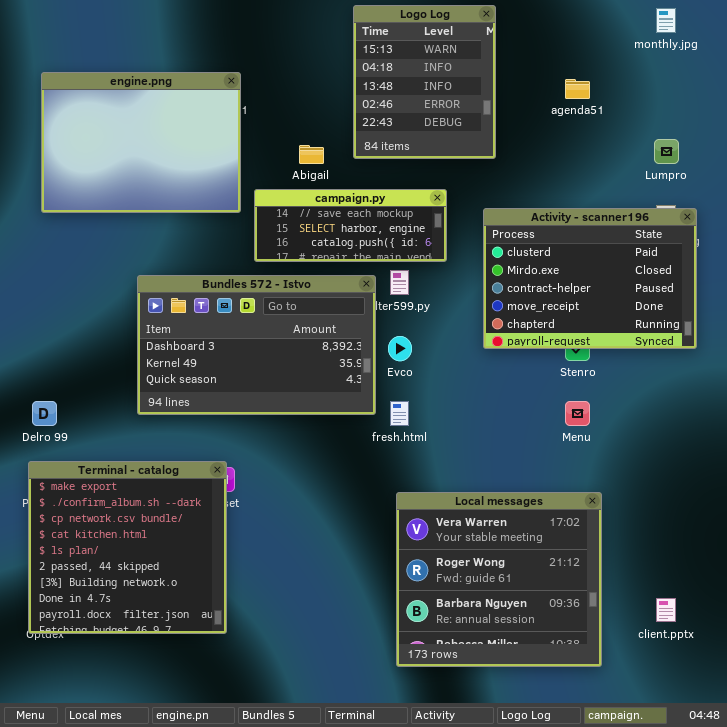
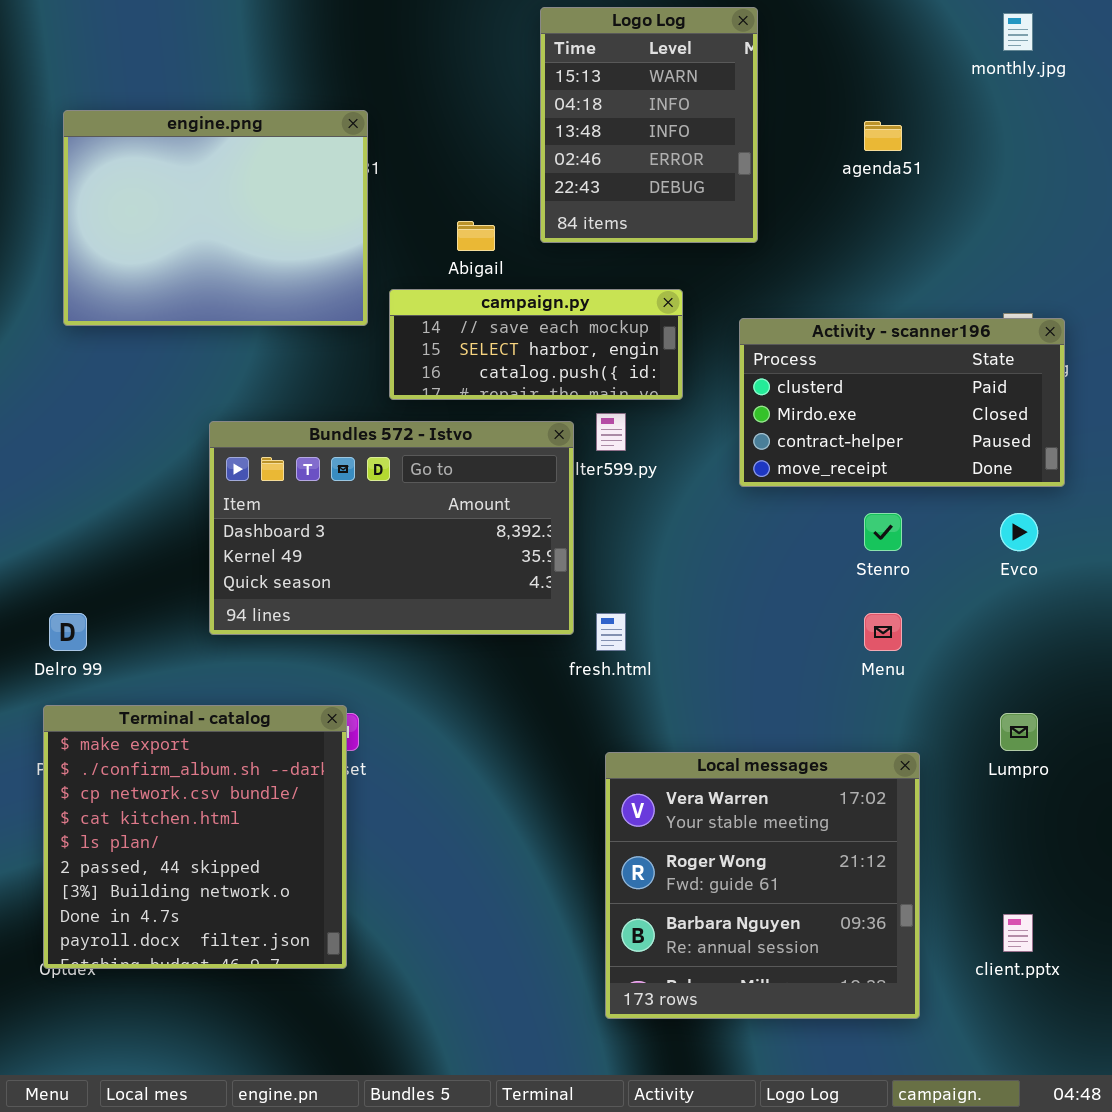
Lumpro: [654,139,679,164] -> [1000,713,1038,751], moved
Activity - scanner196: [483,208,697,349] -> [739,318,1065,487], resized
Evco: [388,336,412,361] -> [1000,513,1038,551], moved

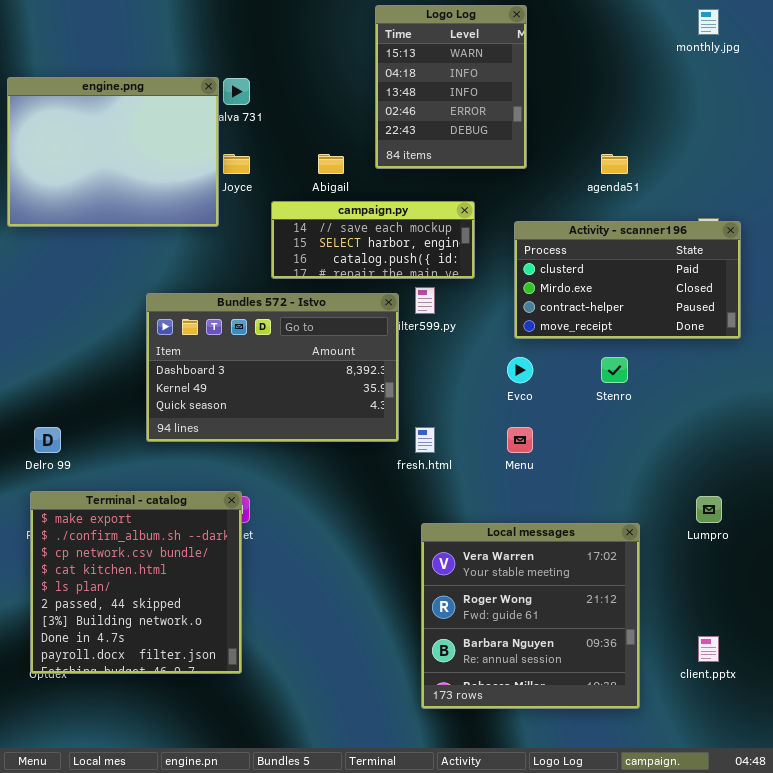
engine.png: [63,110,368,326] -> [7,77,219,227], moved
agenda51: [864,121,902,151] -> [601,154,628,174], moved
Evco: [1000,513,1038,551] -> [507,357,533,383], moved
Menu: [864,613,902,651] -> [507,427,533,453], moved

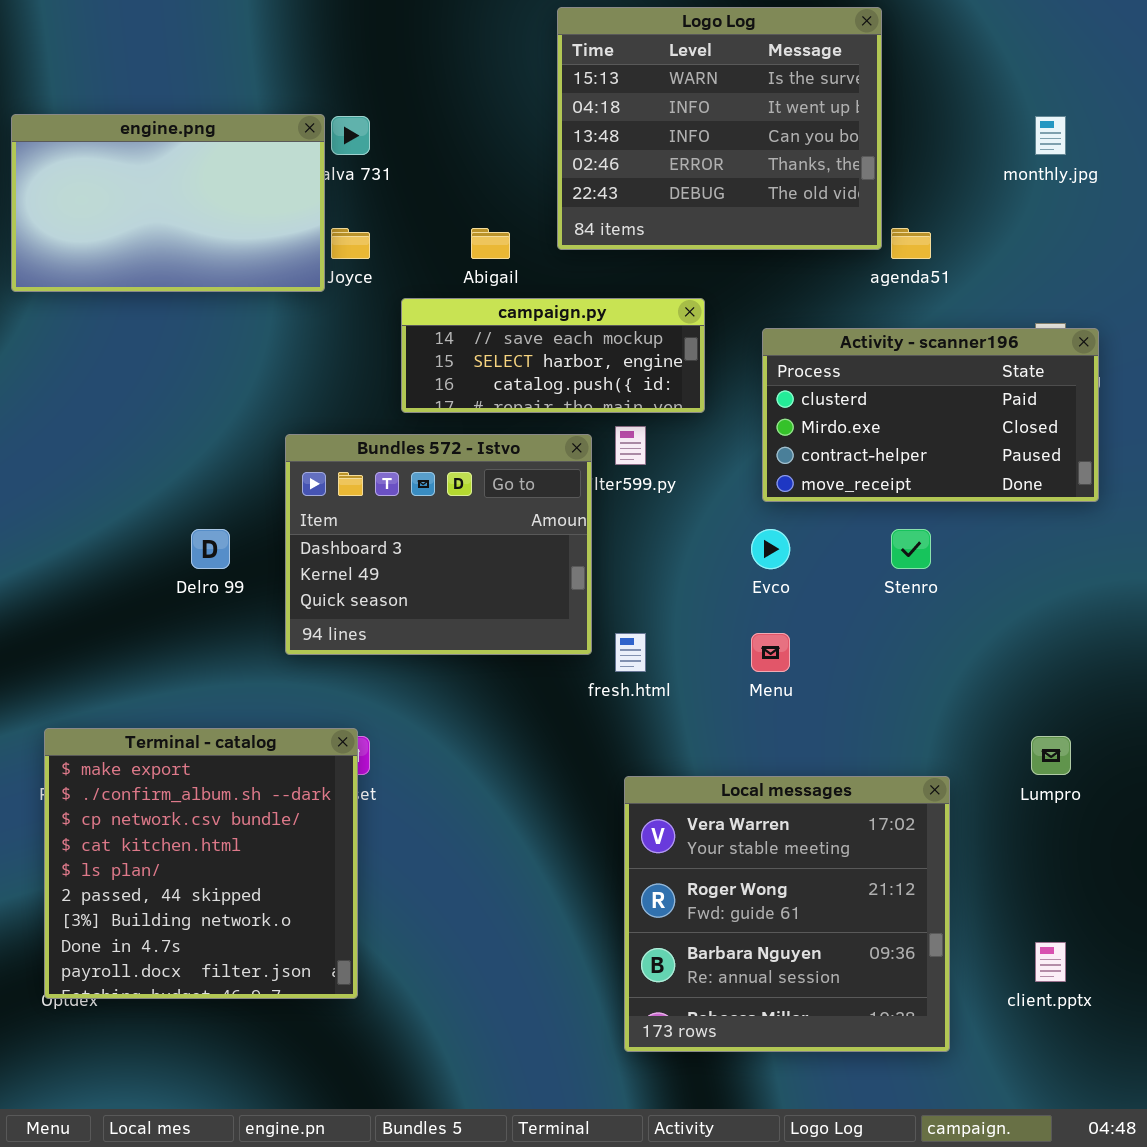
Logo Log: [375,5,527,169] -> [557,7,882,250], resized
monthly.jpg: [698,9,719,35] -> [1035,116,1066,155], moved
engine.png: [7,77,219,227] -> [11,114,325,292], resized
Bundles 572 - Istvo: [146,293,399,442] -> [285,434,592,655], resized
Delro 99: [34,427,61,453] -> [191,529,230,569], moved

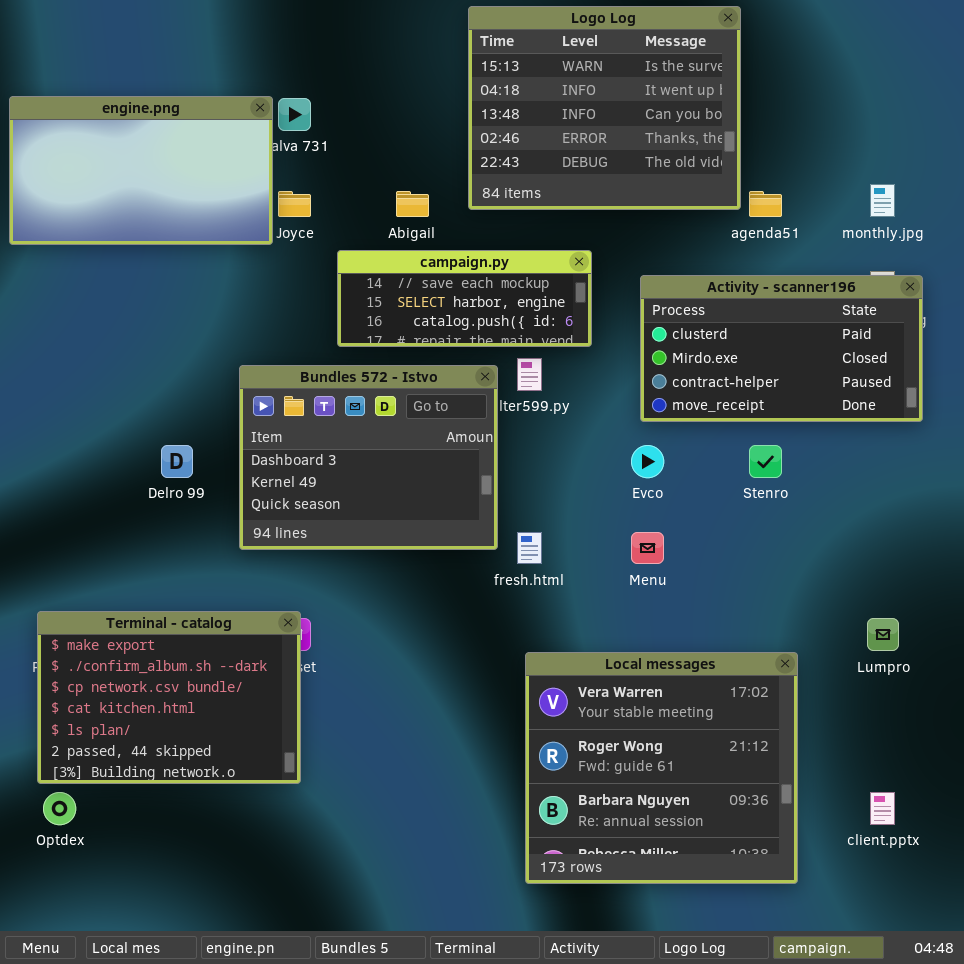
monthly.jpg: [1035,116,1066,155] -> [870,184,895,217], moved
Terminal - catalog: [44,728,358,999] -> [37,611,301,784], resized

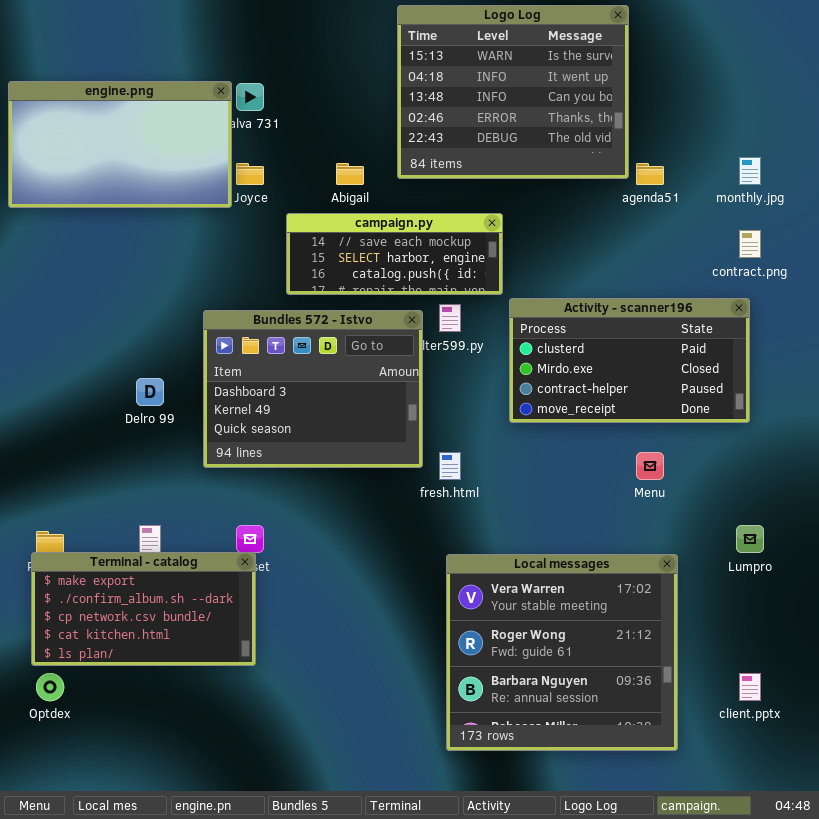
Activity - scanner196: [640,275,923,422] -> [509,298,750,423], moved
Menu: [631,532,664,564] -> [636,452,664,480], moved
Terminal - catalog: [37,611,301,784] -> [31,552,256,666], resized

